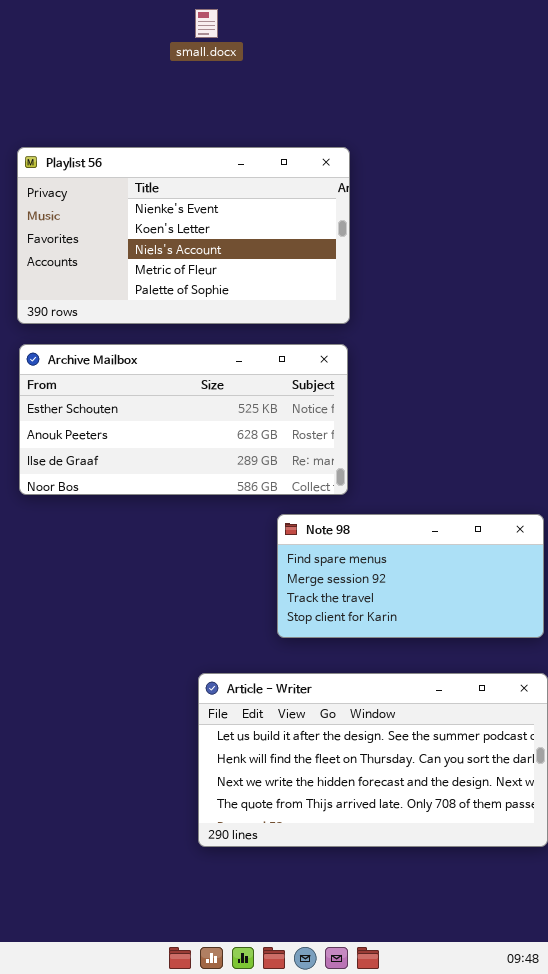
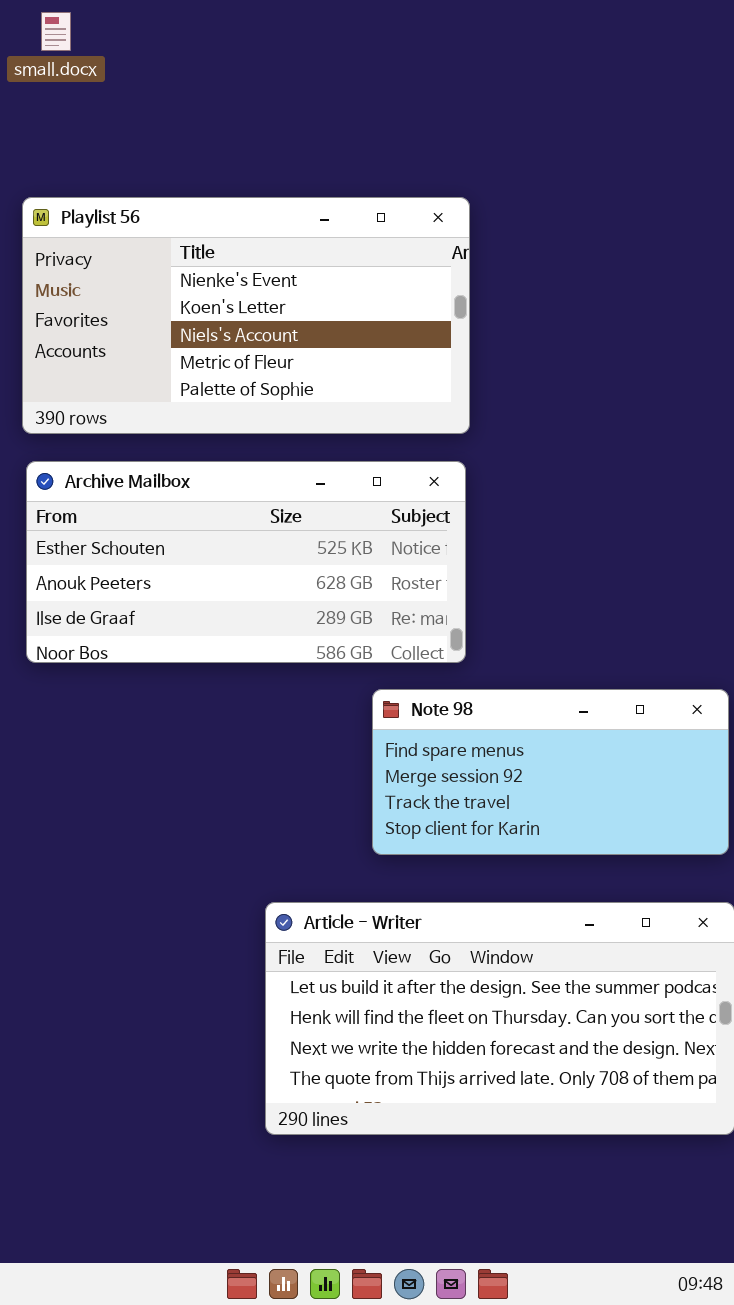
small.docx: [195,9,218,38] -> [41,12,71,51], moved

